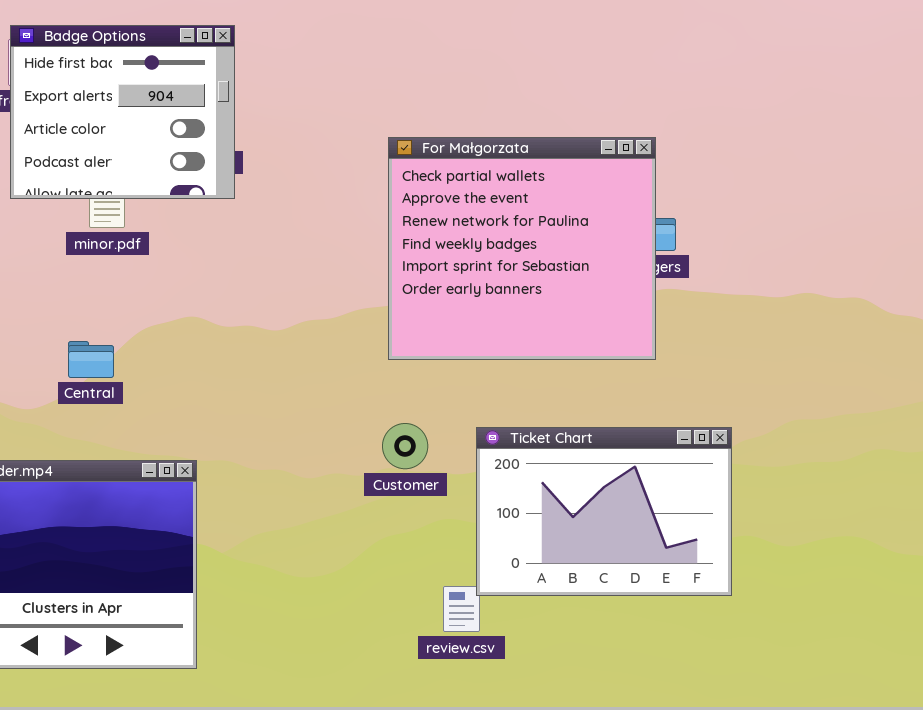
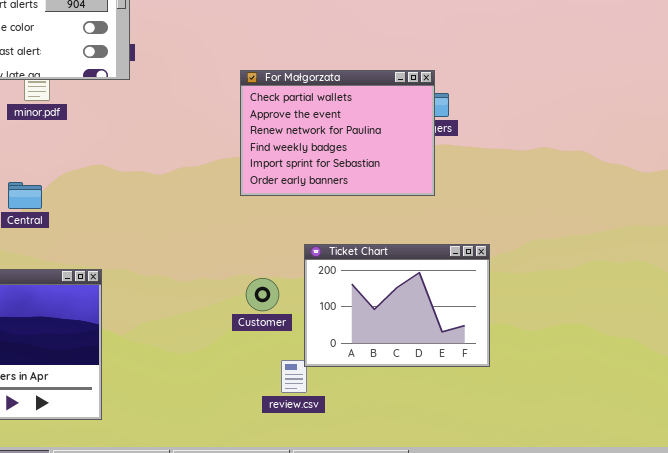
For Małgorzata: [388,137,656,360] -> [240,70,435,196], resized
Customer: [382,423,428,469] -> [246,278,279,311], moved

